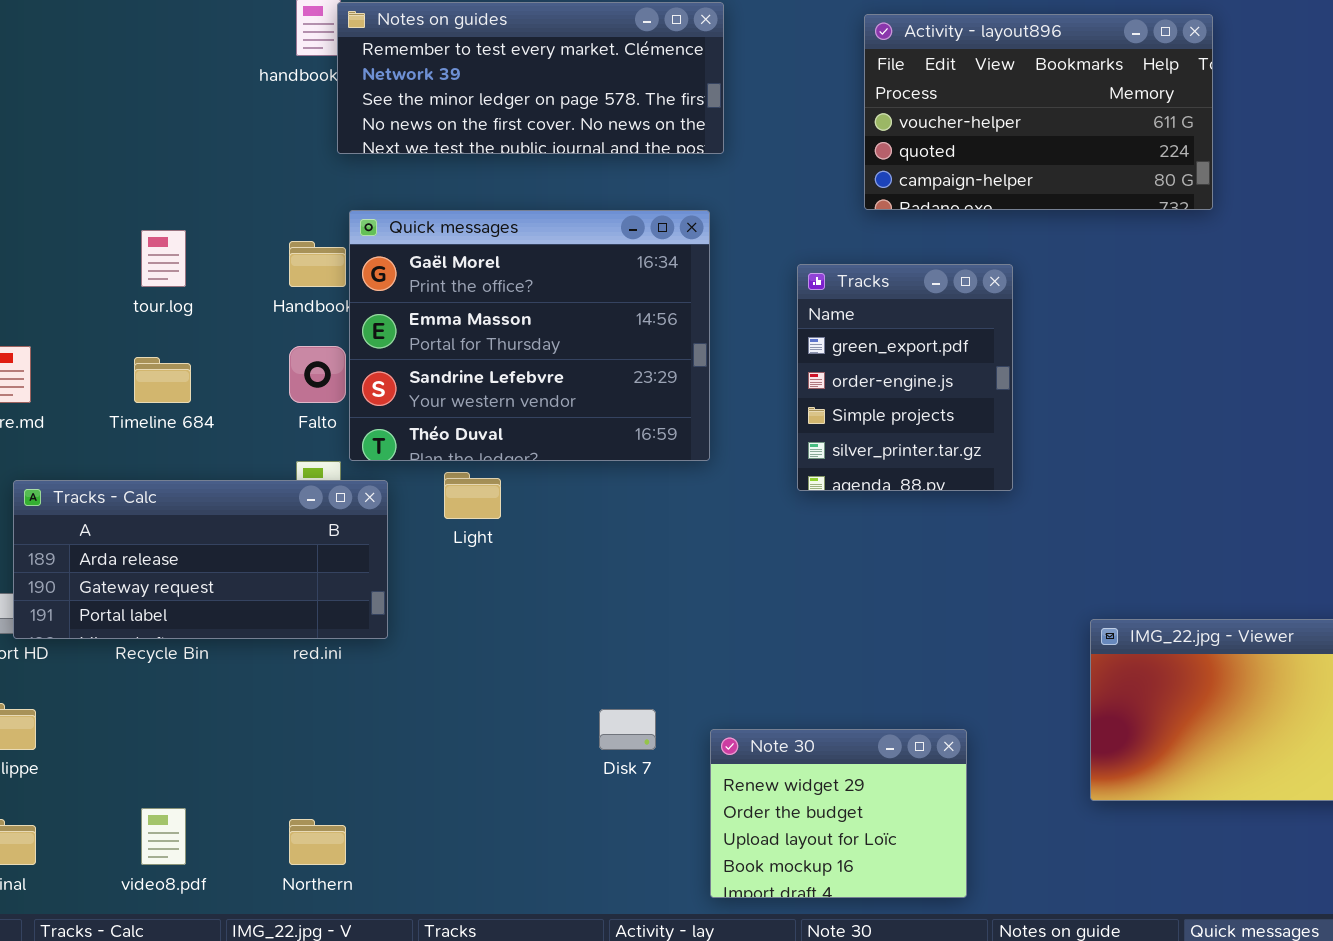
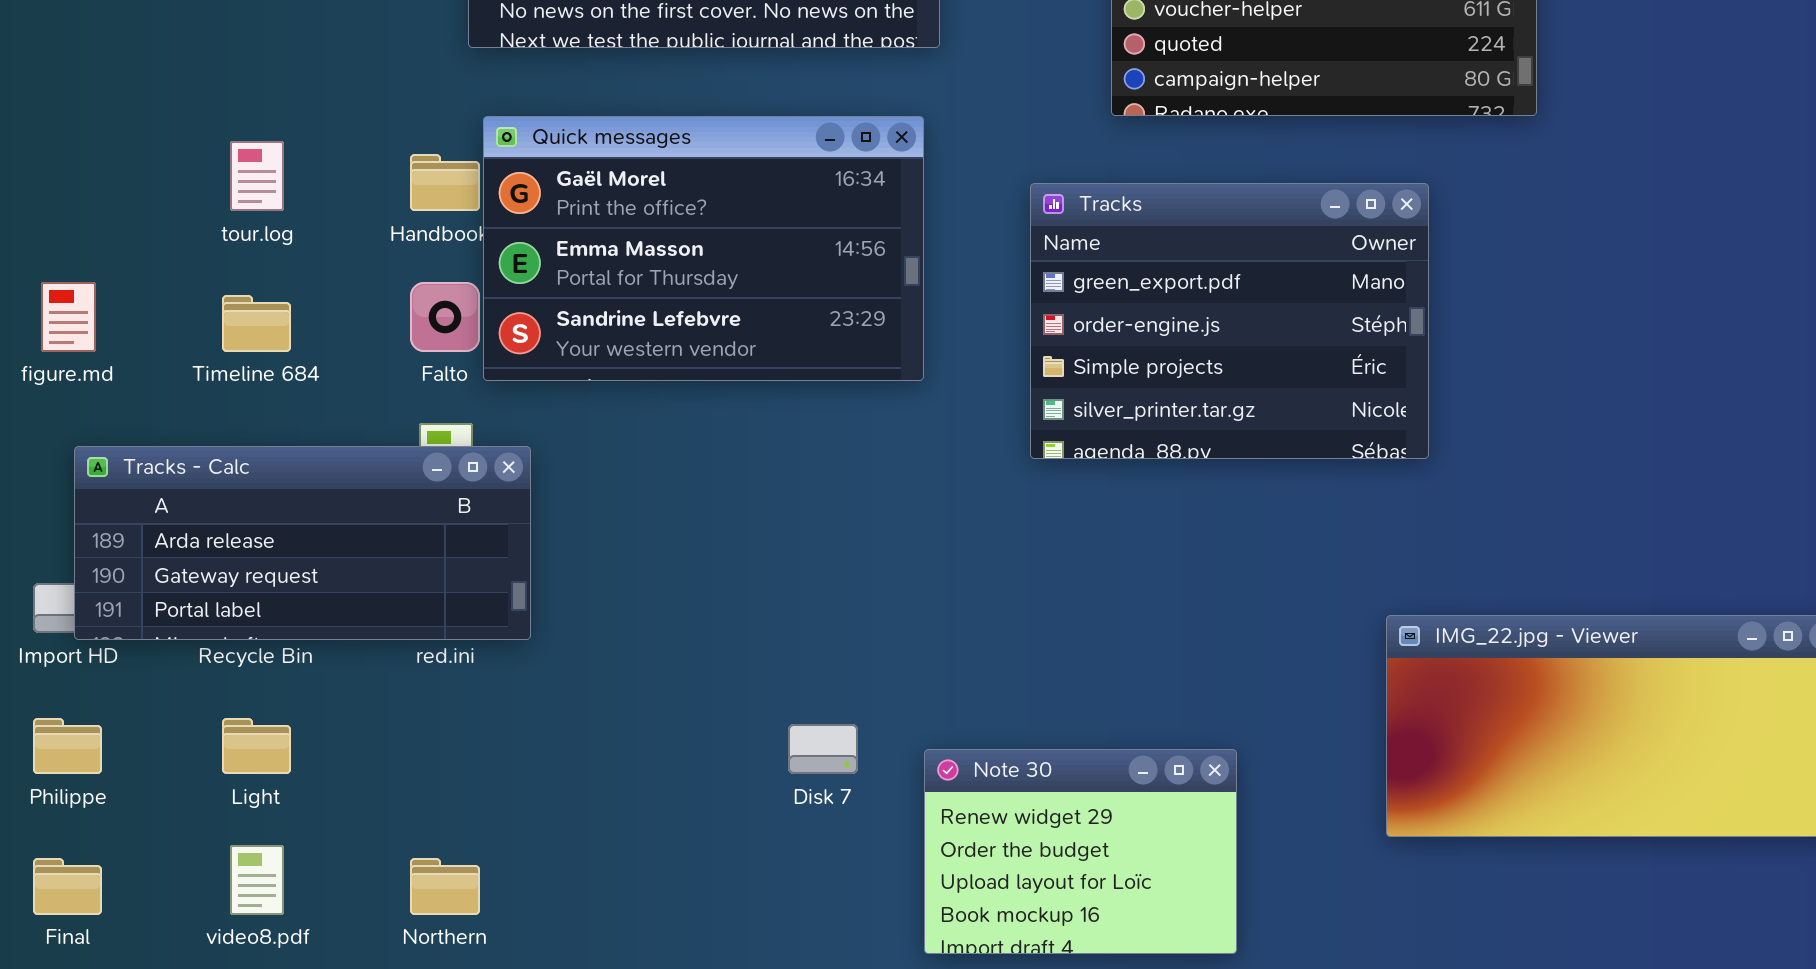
Quick messages: [349,210,710,461] -> [483,116,924,381], resized
Tracks: [797,264,1013,491] -> [1030,183,1429,459], resized
Light: [444,472,501,519] -> [222,718,291,774], moved

